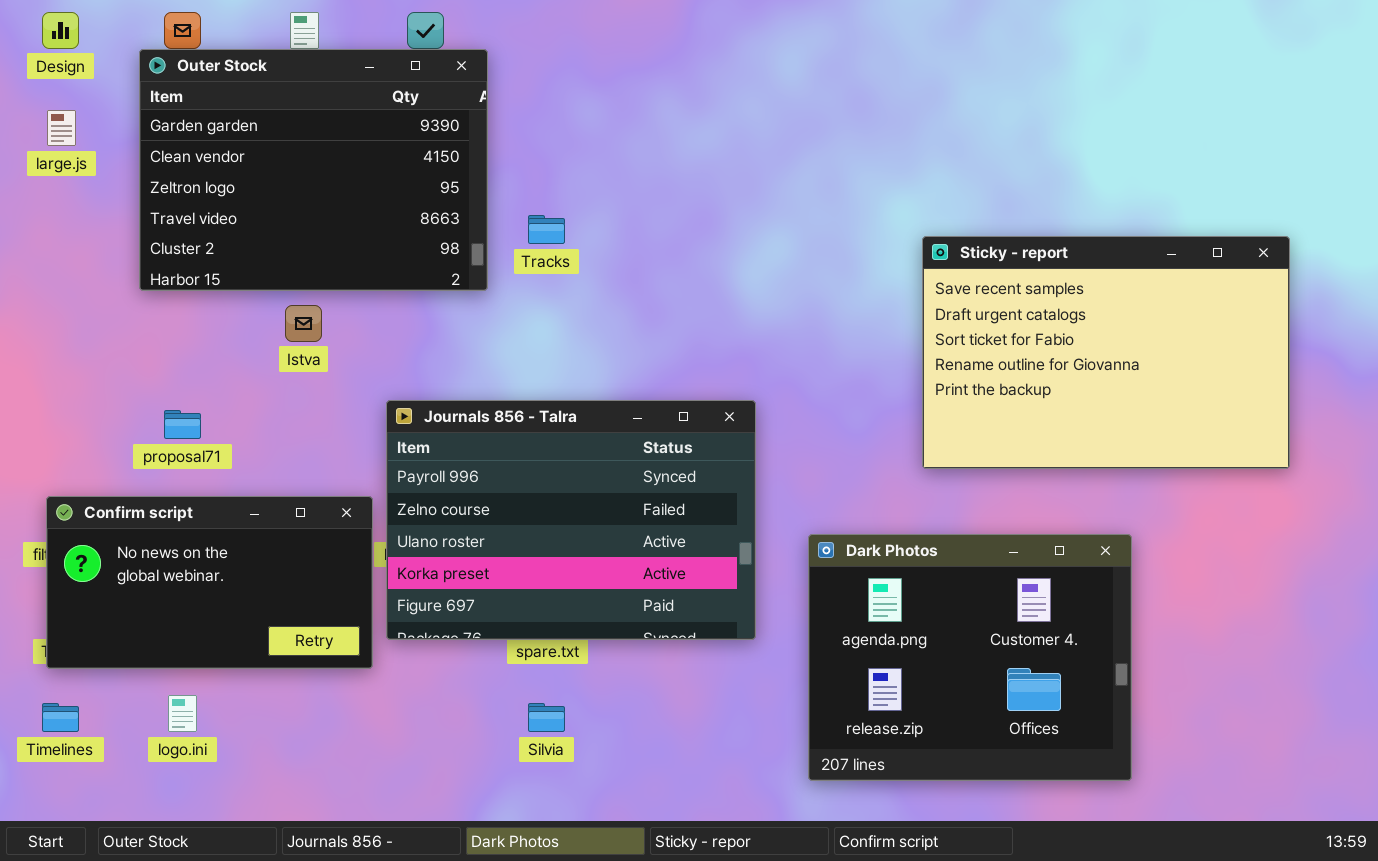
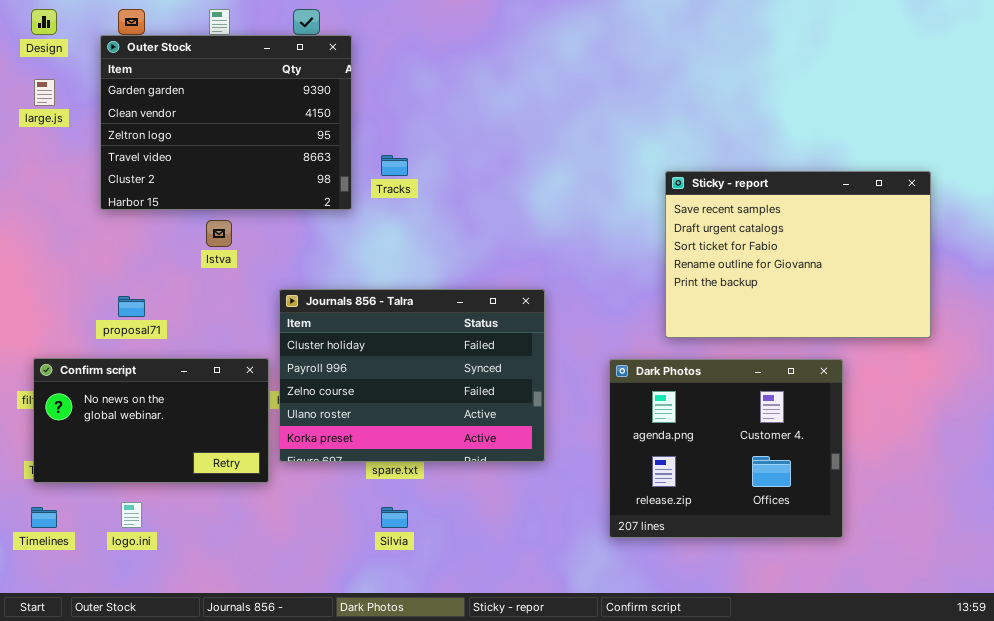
Journals 856 - Talra: [386,400,756,640] -> [279,289,545,462], scrolled up 1 row
Dark Photos: [808,534,1132,781] -> [609,359,843,538], moved

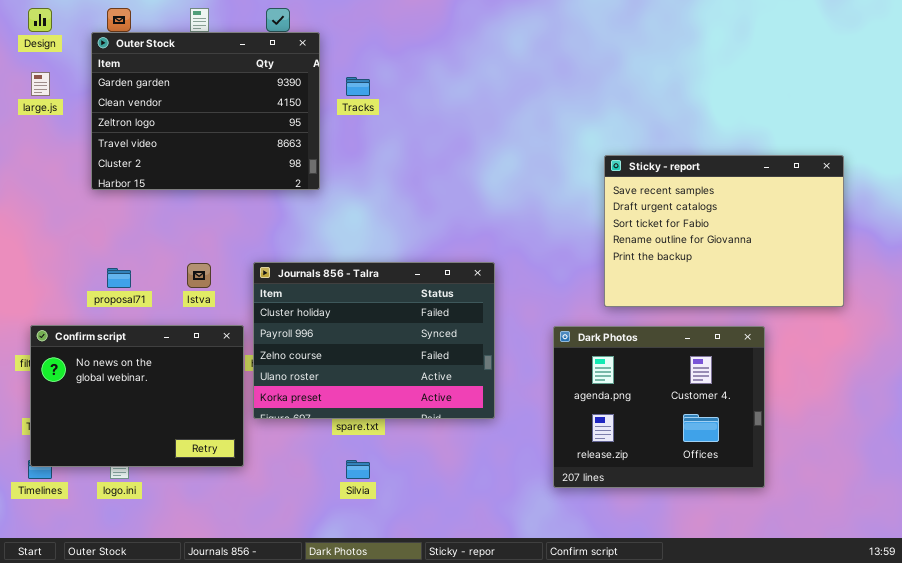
Tracks: [381,155,408,176] -> [346,77,370,96], moved
Istva: [206,220,232,247] -> [187,263,211,288], moved
Confirm script: [33,358,269,483] -> [30,325,244,467], resized

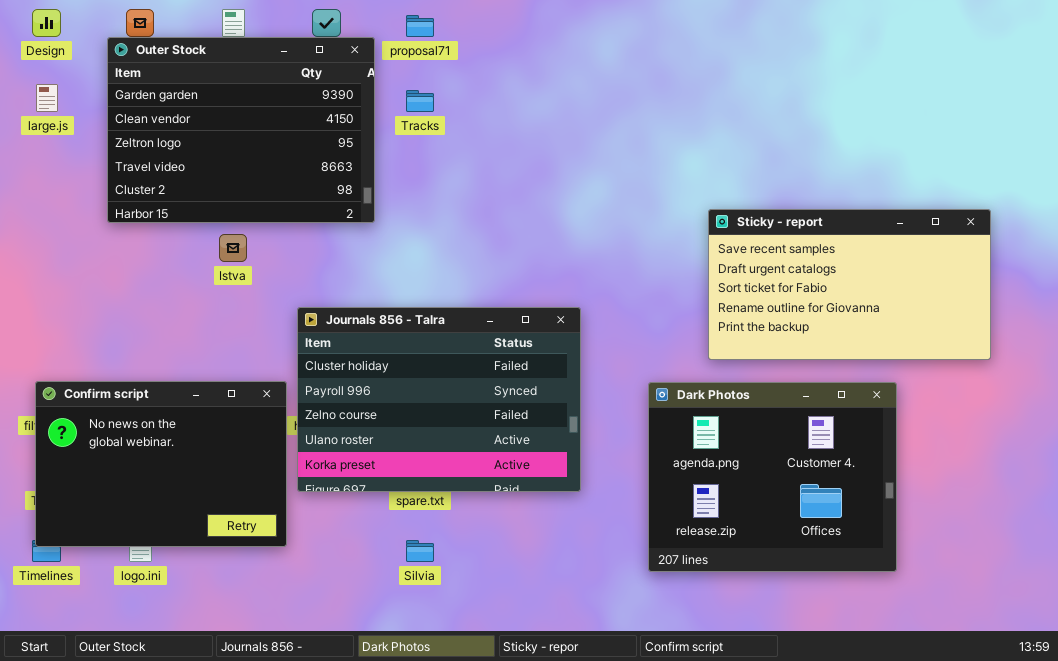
Sticky - report: [604,155,844,307] -> [708,209,991,360], resized
Istva: [187,263,211,288] -> [219,234,247,262], moved
proposal71: [107,268,131,288] -> [406,15,434,37], moved

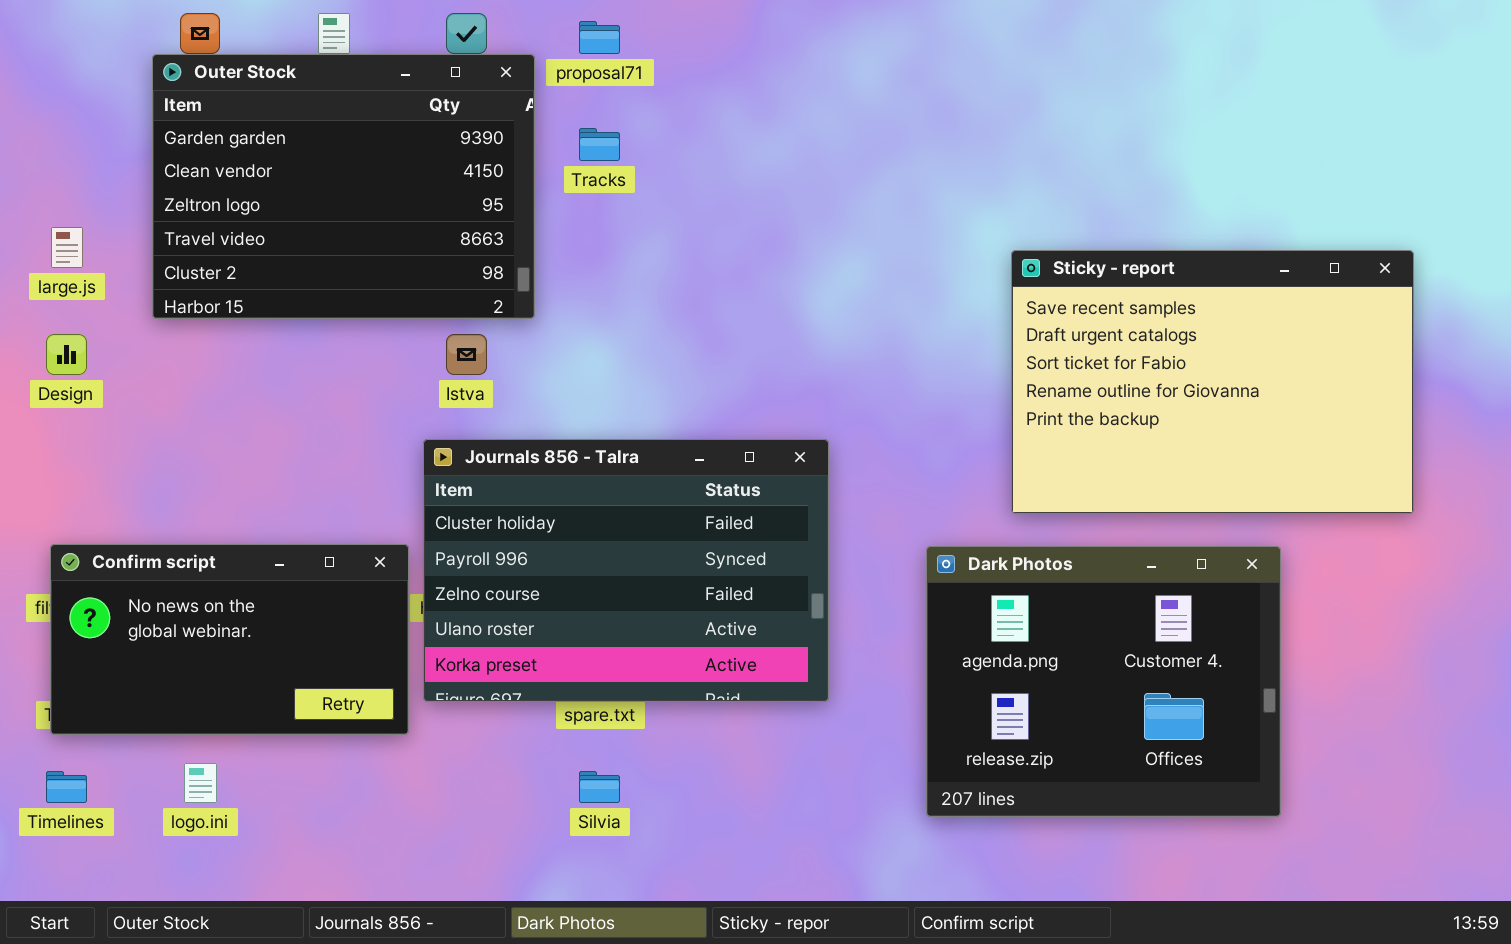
Design: [32,9,61,37] -> [46,334,87,375], moved
large.js: [36,84,58,112] -> [51,227,83,268], moved
Sticky - report: [708,209,991,360] -> [1011,250,1414,514], resized
Istva: [219,234,247,262] -> [446,334,487,375], moved
Confirm script: [35,381,287,547] -> [50,544,409,735], resized

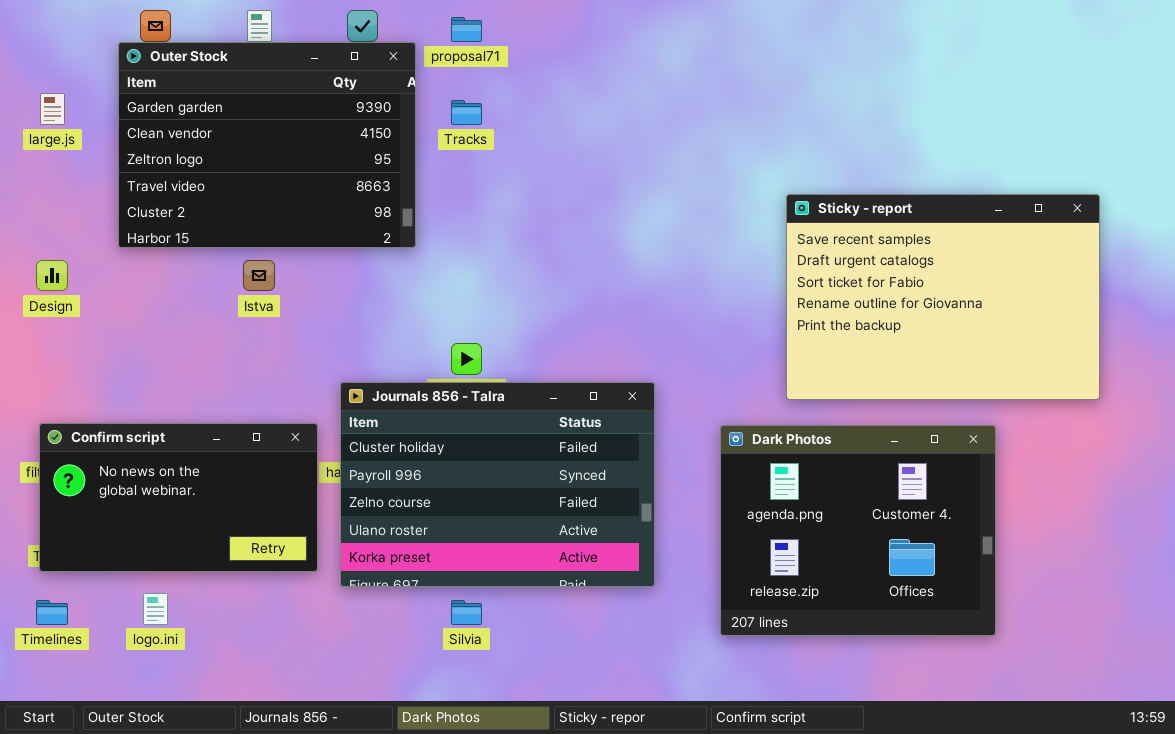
large.js: [51,227,83,268] -> [40,93,65,125], moved
Istva: [446,334,487,375] -> [243,260,275,291], moved
Journals 856 - Talra: [423,439,829,702] -> [340,382,655,587], moved

